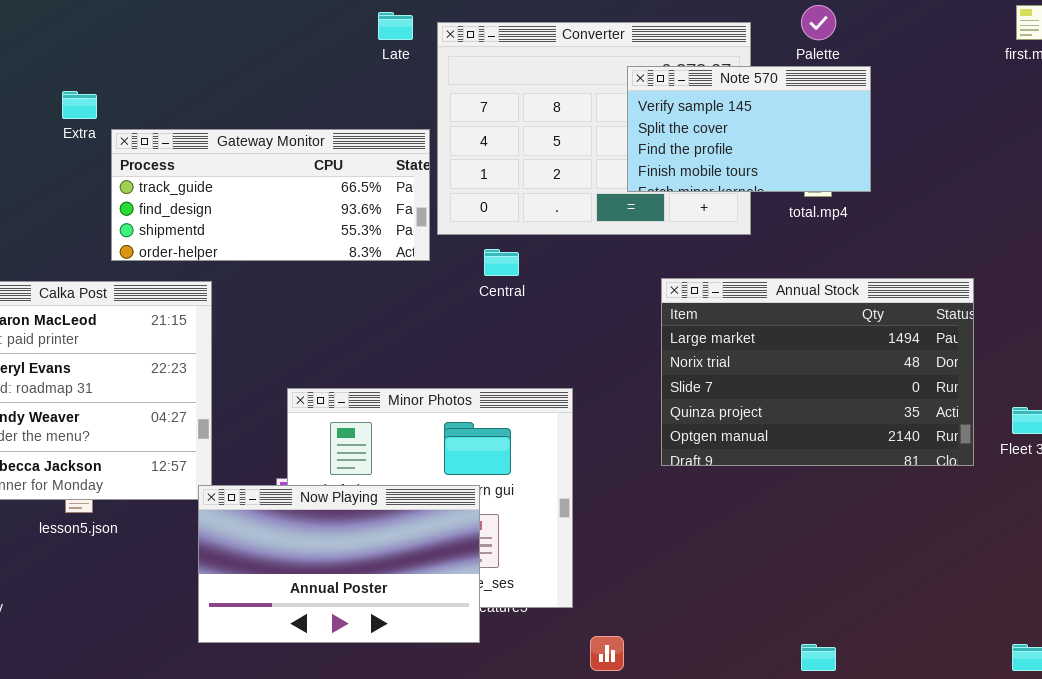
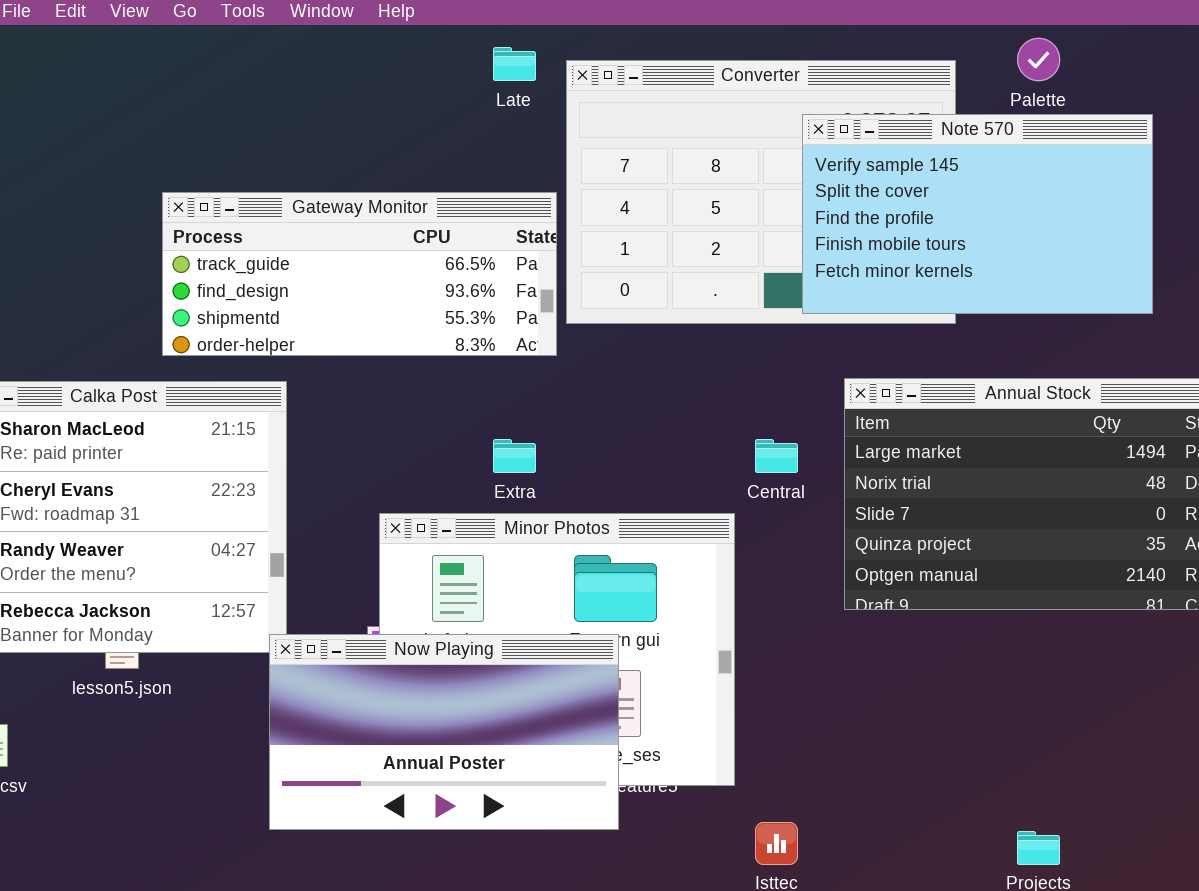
Note 570: [627,66,871,192] -> [802,114,1153,314], resized
Extra: [62,91,97,119] -> [493,439,536,473], moved
Central: [484,249,519,276] -> [755,439,798,473], moved

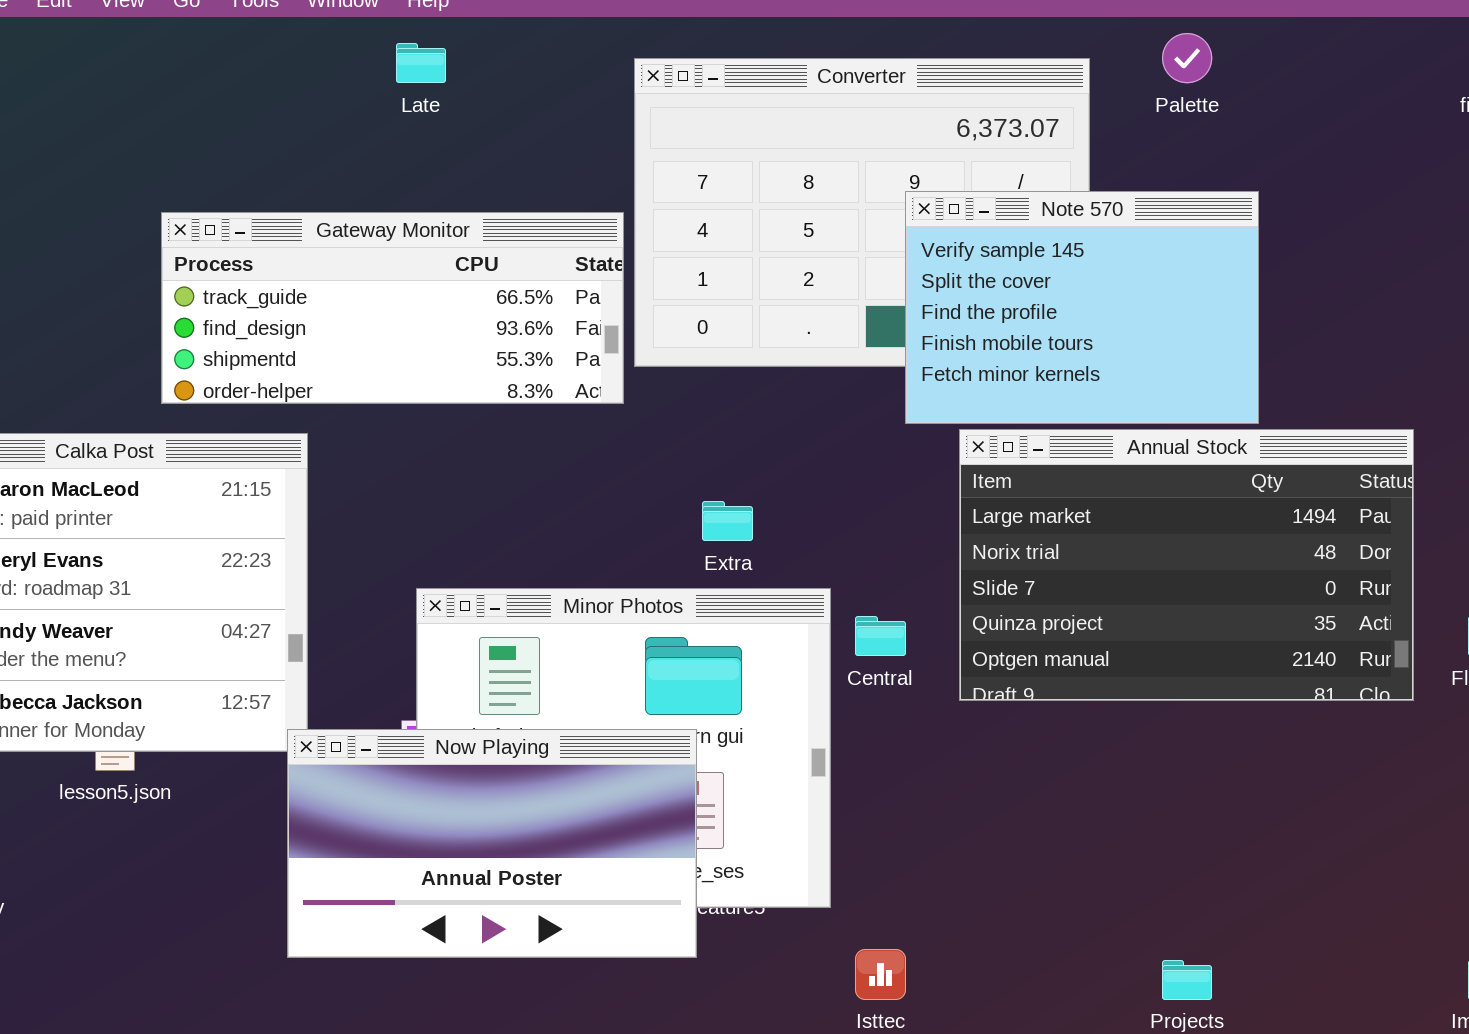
Late: [493,47,536,81] -> [396,43,446,83], moved
Note 570: [802,114,1153,314] -> [905,191,1259,424], moved, resized
Extra: [493,439,536,473] -> [702,501,753,541], moved
Central: [755,439,798,473] -> [855,616,906,656], moved

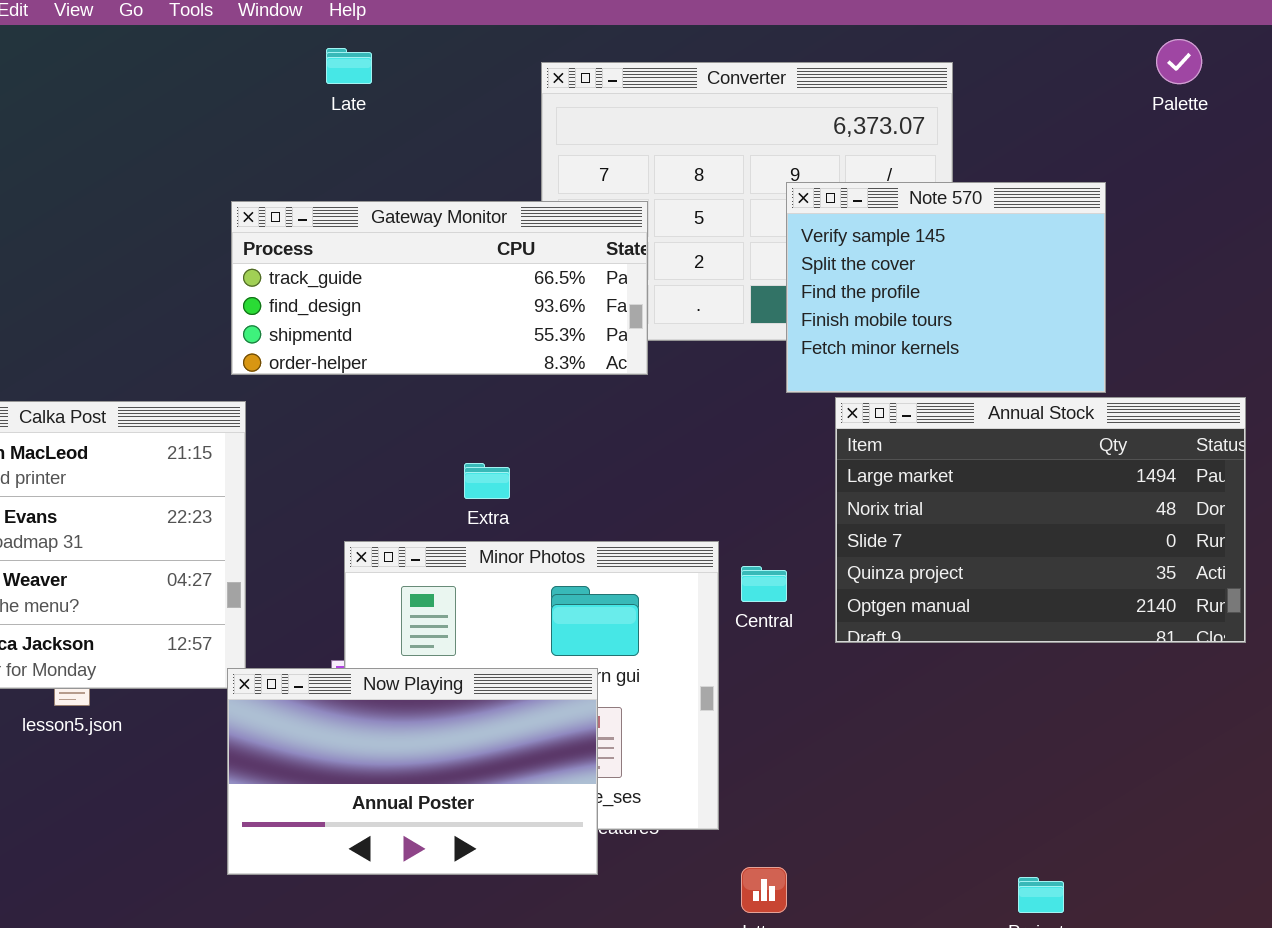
Palette: [1162,33,1212,83] -> [1156,39,1202,84], moved
Gateway Monitor: [161,212,624,404] -> [231,201,648,375], moved
Extra: [702,501,753,541] -> [464,463,510,499], moved

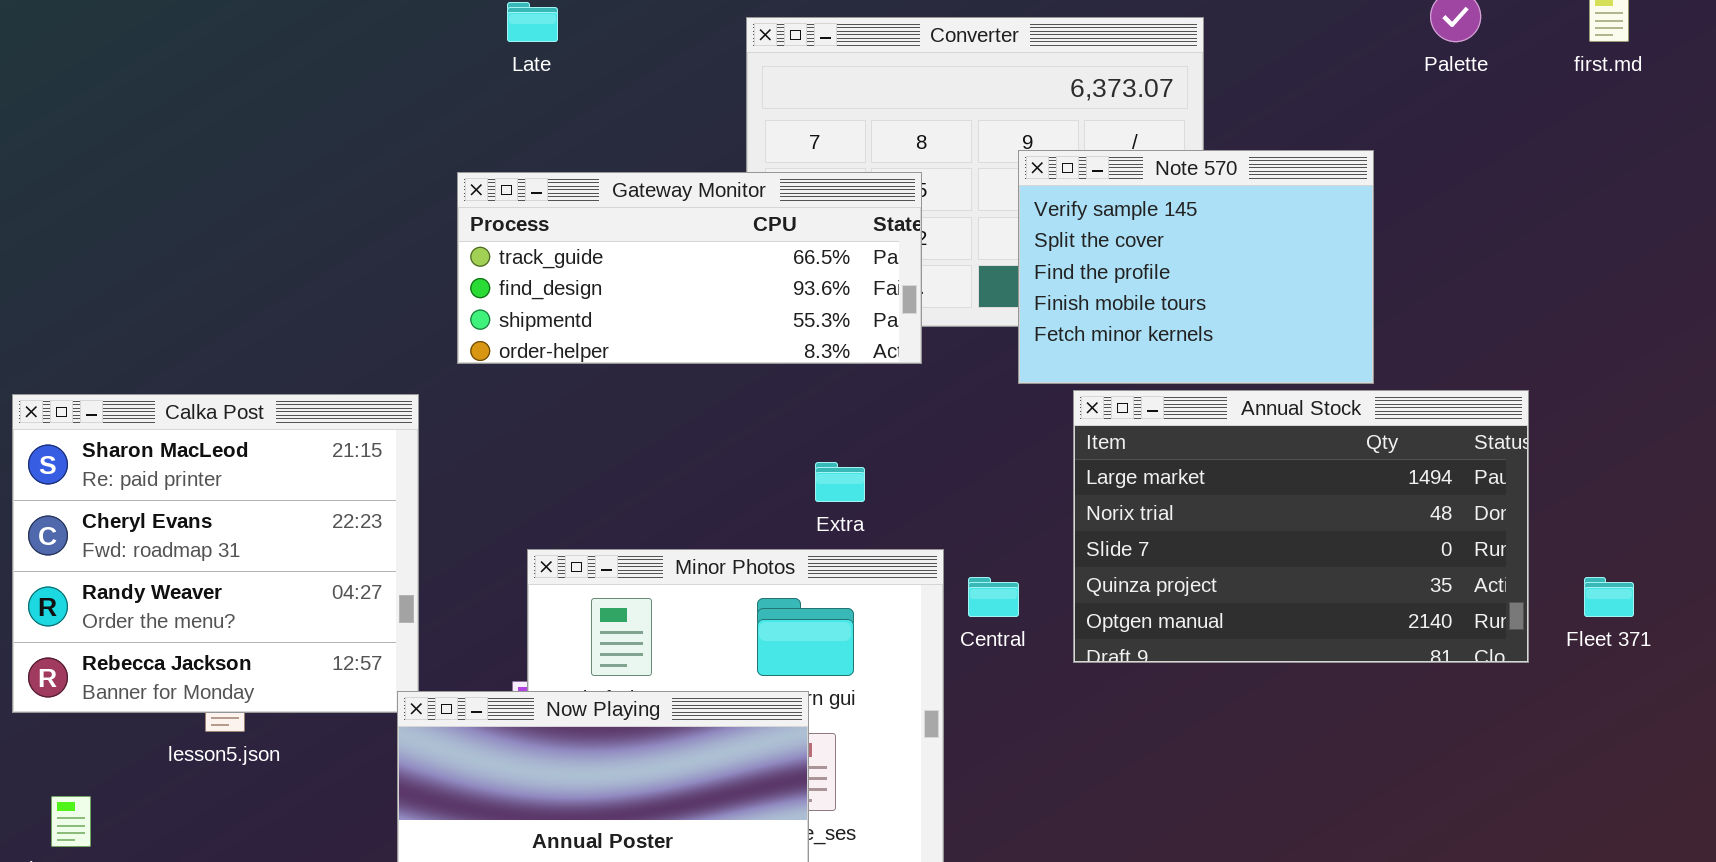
Gateway Monitor: [231,201,648,375] -> [457,172,922,364], moved
Extra: [464,463,510,499] -> [815,462,865,502], moved

